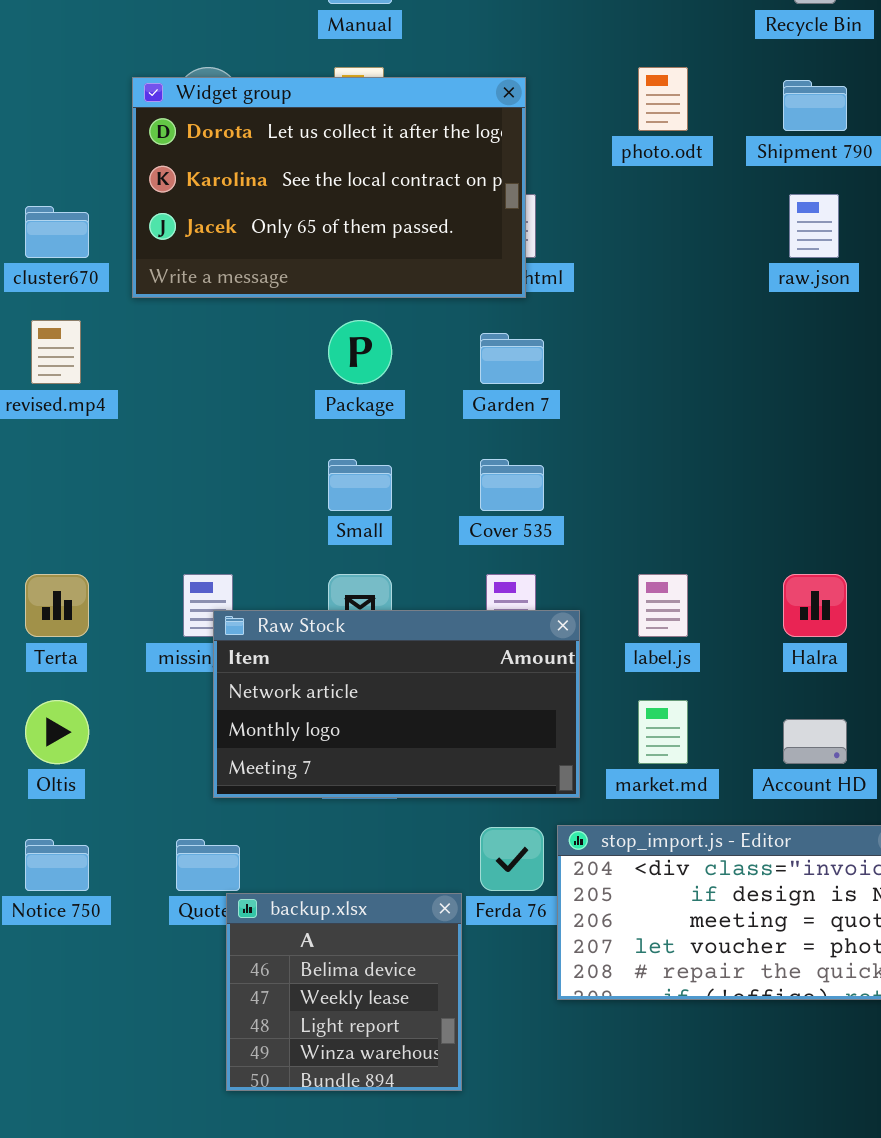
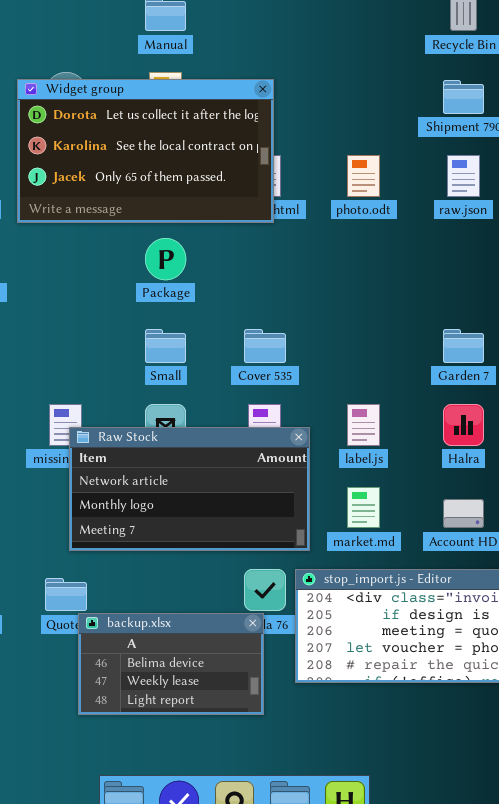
photo.odt: [638,67,688,131] -> [347,155,380,197], moved
Garden 7: [480,333,544,384] -> [443,329,484,363], moved
backup.xlsx: [226,893,462,1091] -> [78,613,264,715], resized

